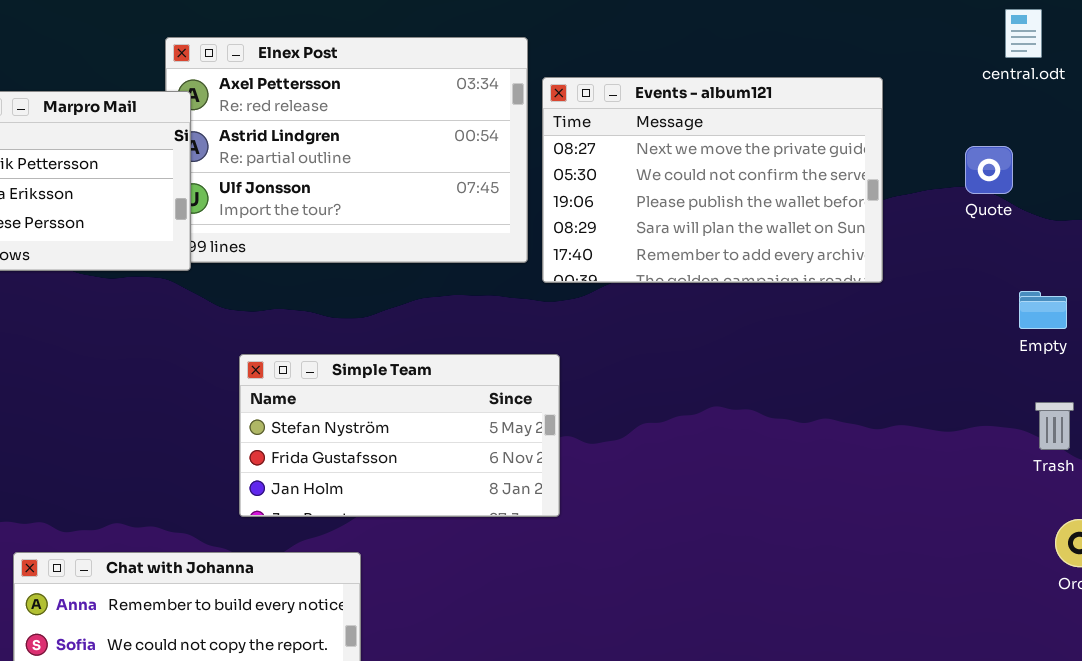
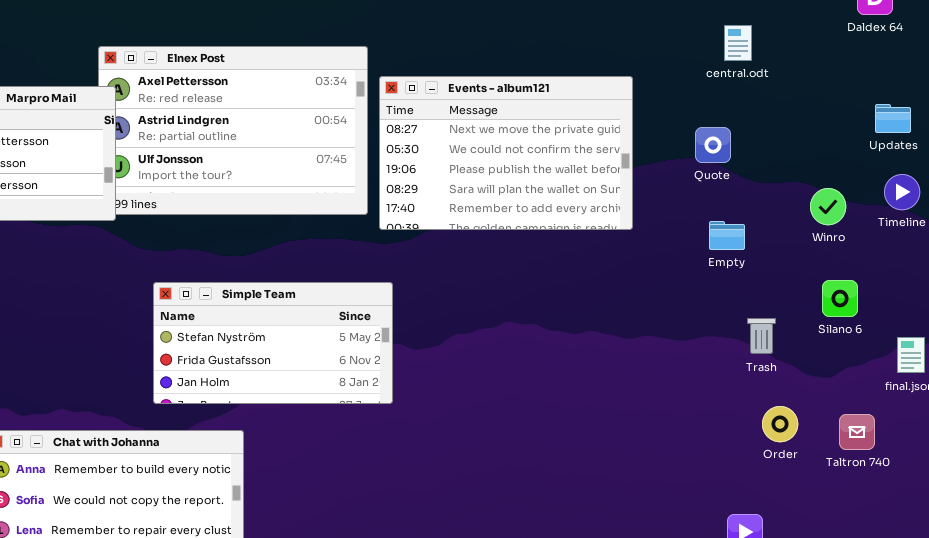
Empty: [1019,291,1067,329] -> [709,221,745,250], moved

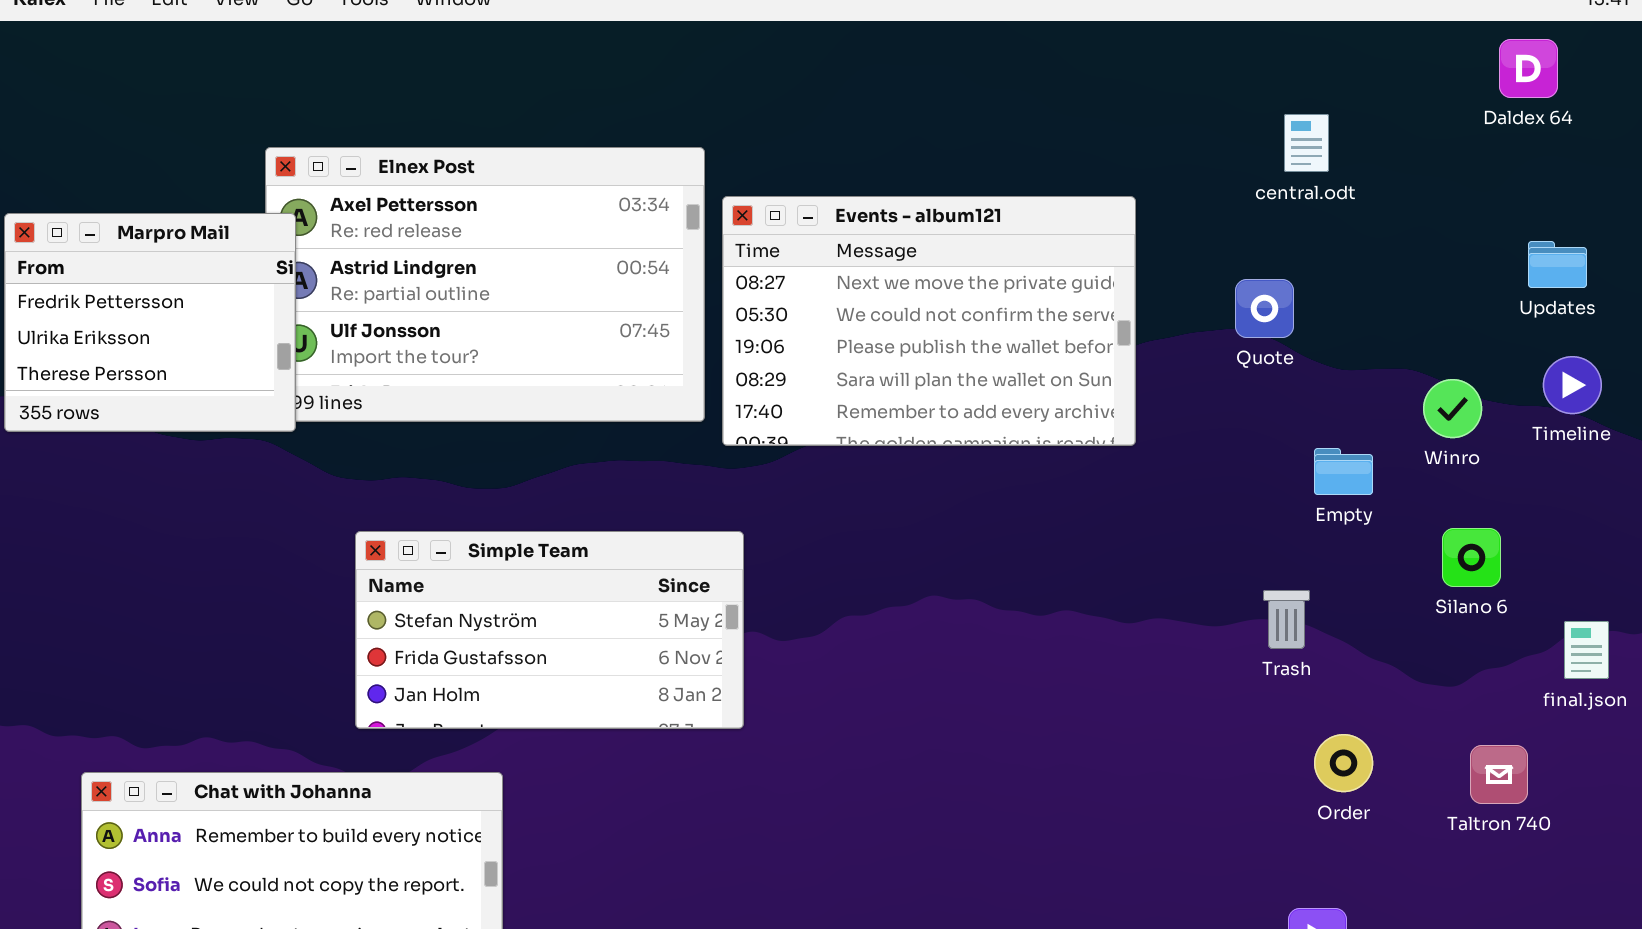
Empty: [709,221,745,250] -> [1314,448,1373,495], moved
Trash: [747,318,776,354] -> [1263,590,1310,649], moved
Order: [762,406,798,442] -> [1314,734,1373,792], moved

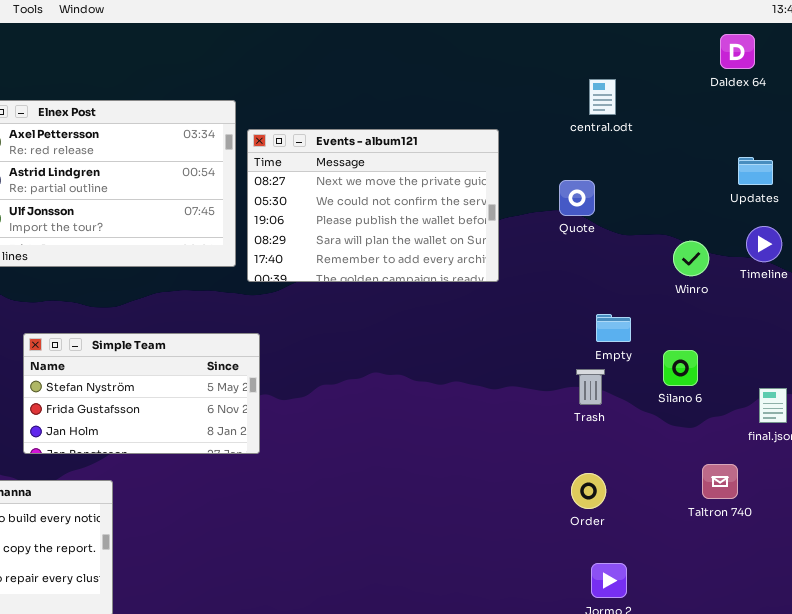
Empty: [1314,448,1373,495] -> [596,314,631,342], moved
Silano 6: [1442,528,1501,587] -> [663,350,698,386], moved
Order: [1314,734,1373,792] -> [571,473,606,509], moved

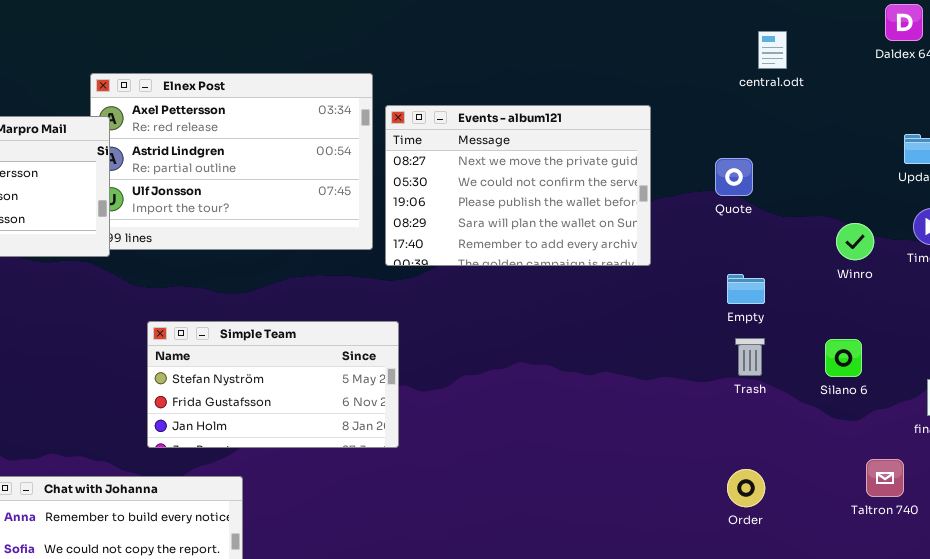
central.odt: [589,79,616,115] -> [758,31,787,69], moved
Empty: [596,314,631,342] -> [727,274,765,304], moved
Trash: [576,369,605,405] -> [735,338,765,376], moved

